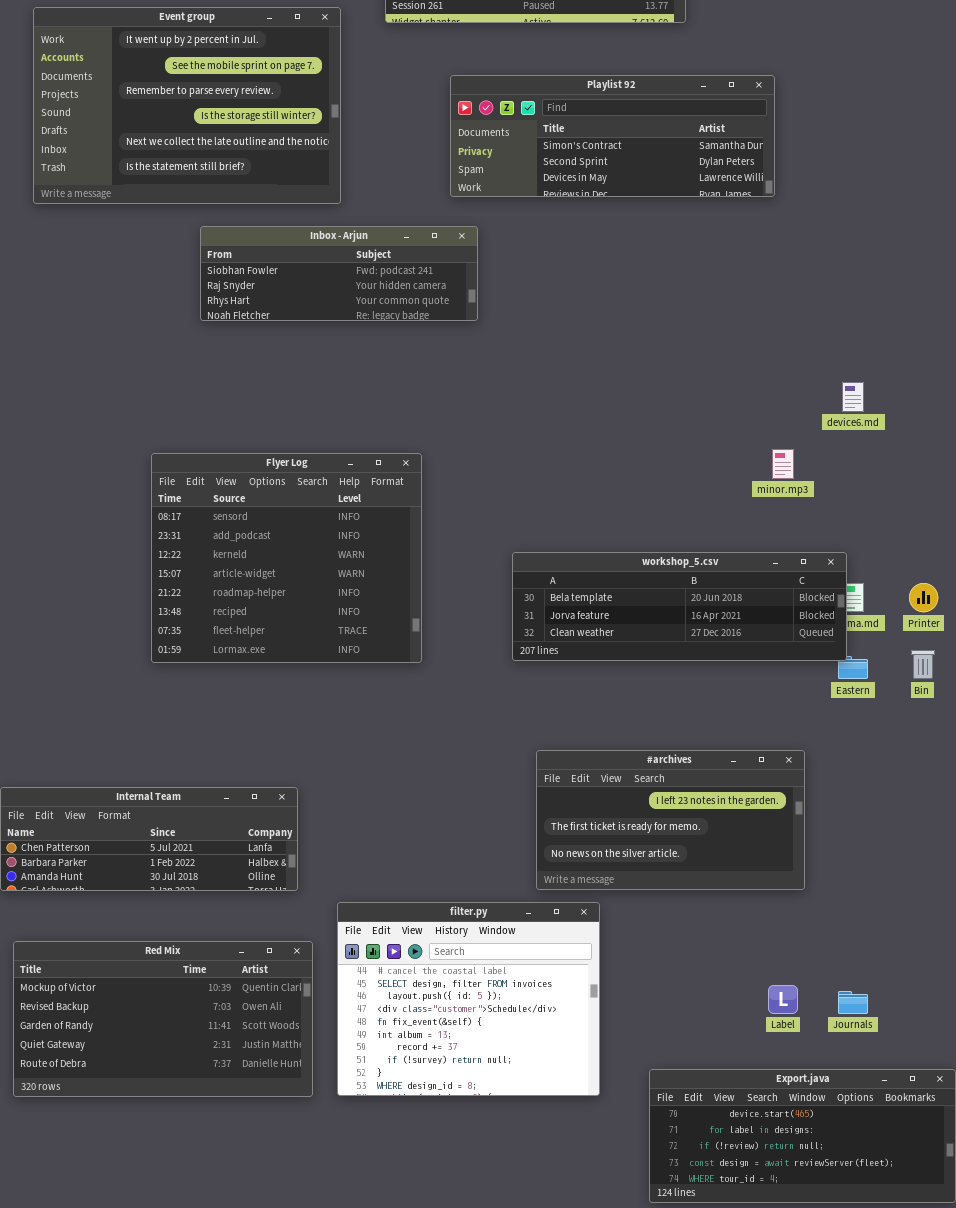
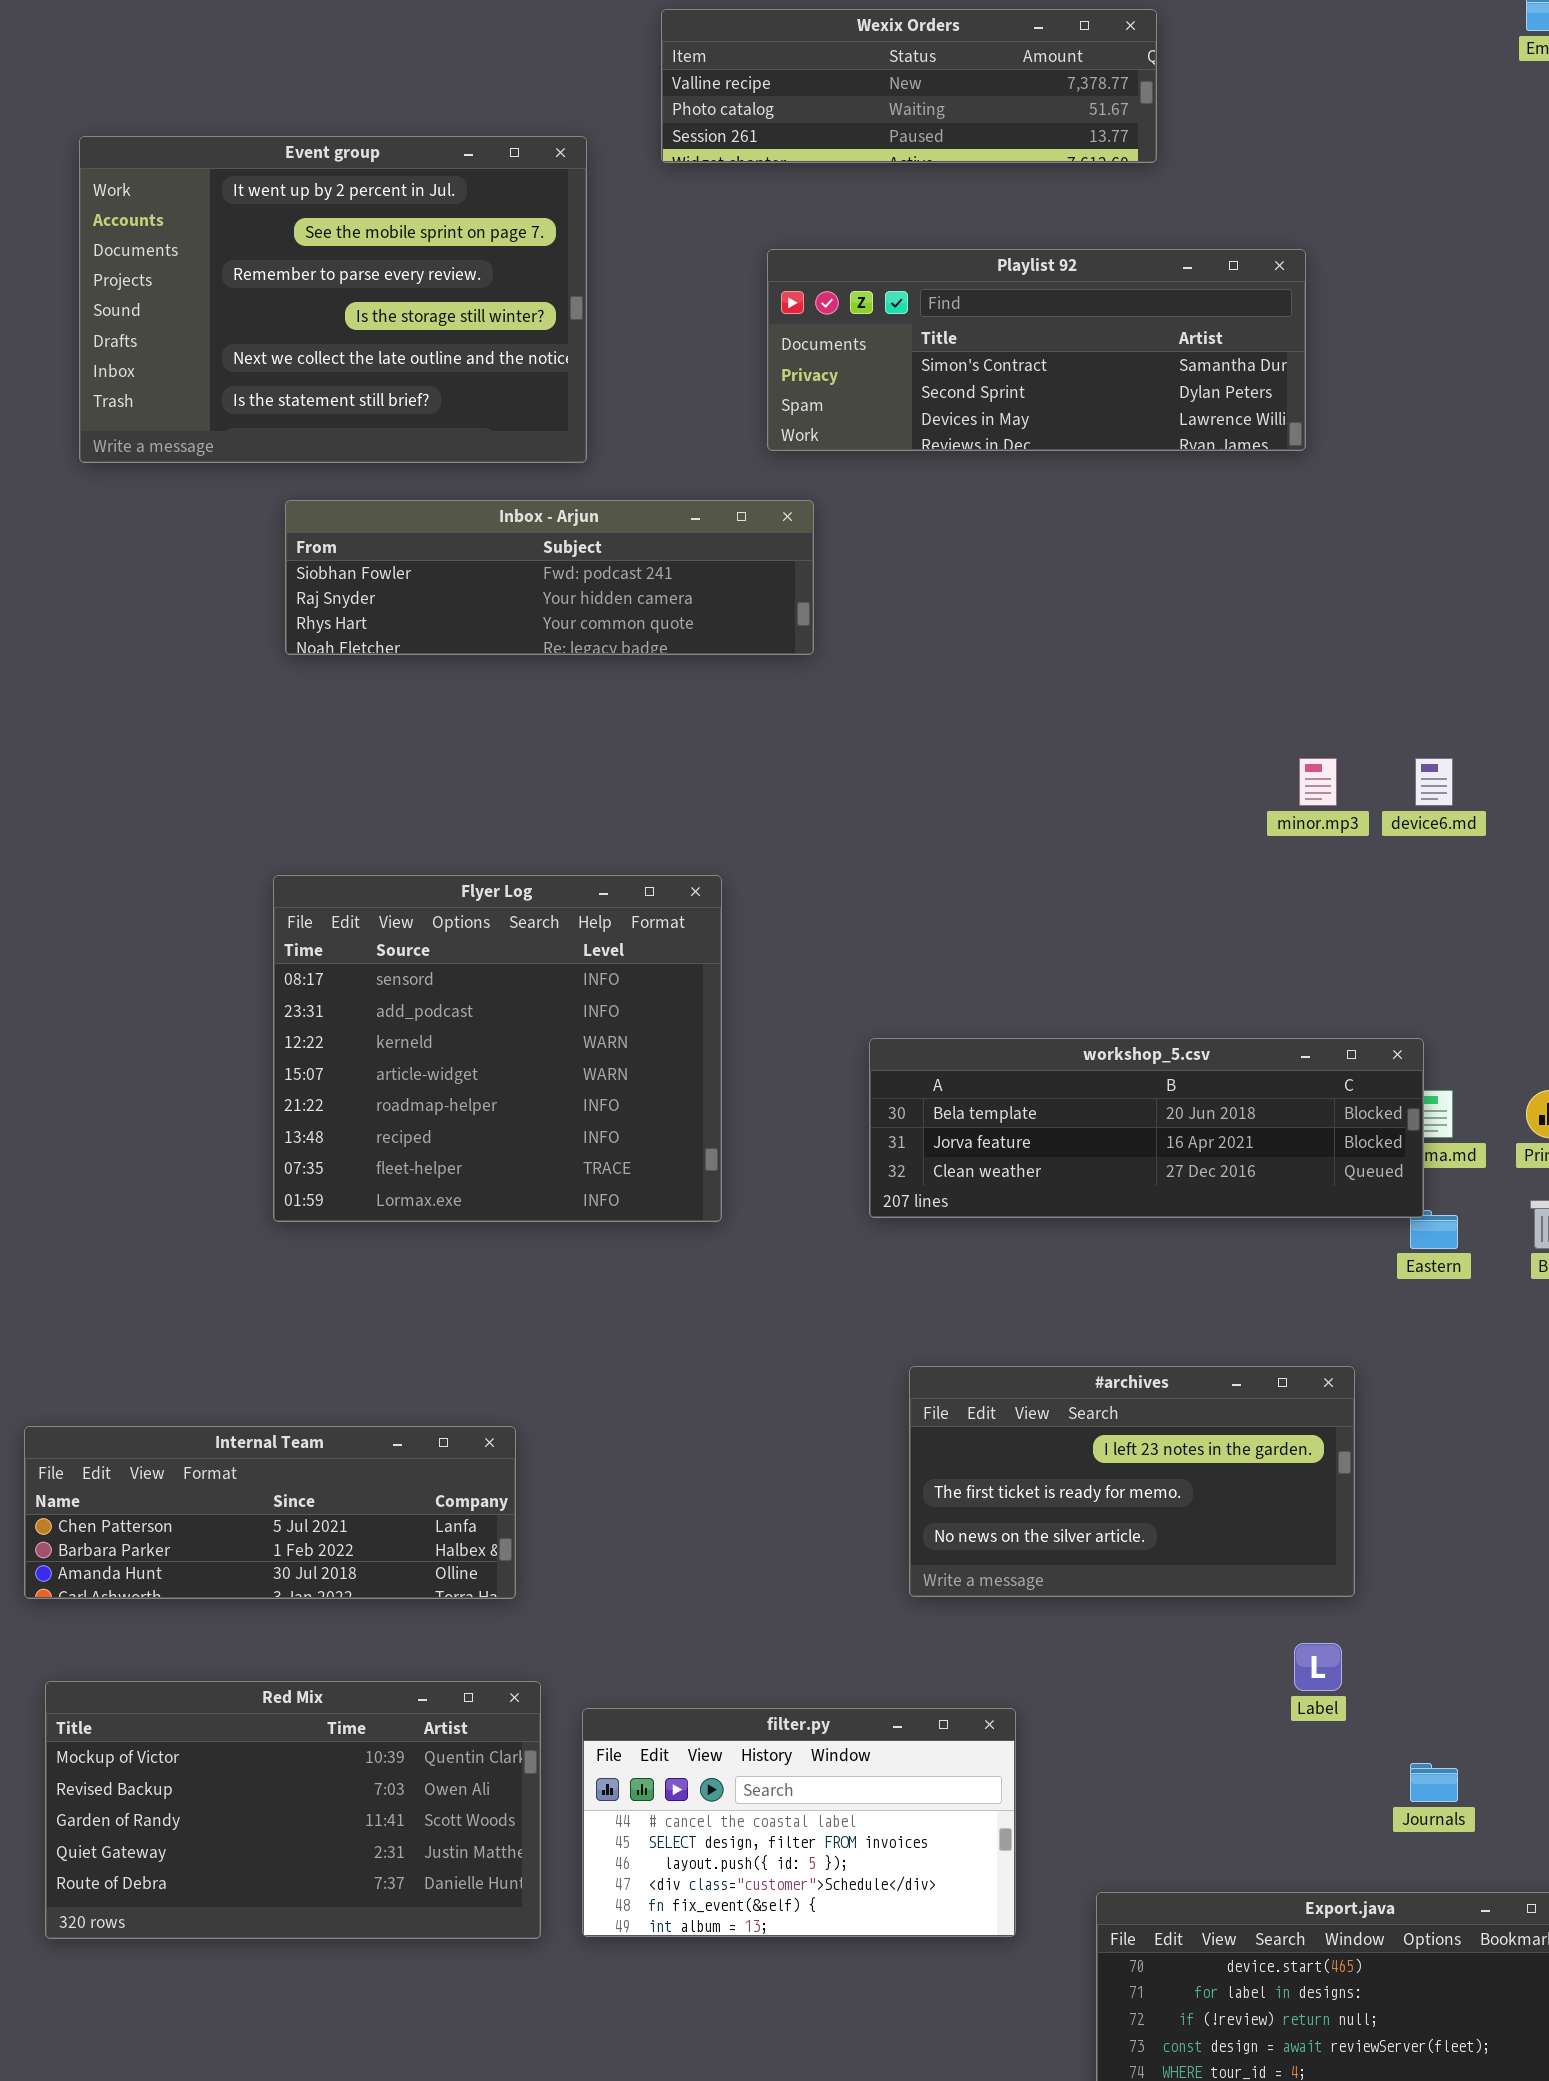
Inbox - Arjun: [200,226,478,321] -> [285,500,814,655], resized
minor.mp3: [772,449,794,479] -> [1299,758,1337,806], moved
filter.py: [337,902,600,1096] -> [582,1708,1016,1937], resized
Label: [768,985,798,1014] -> [1294,1643,1342,1691], moved

